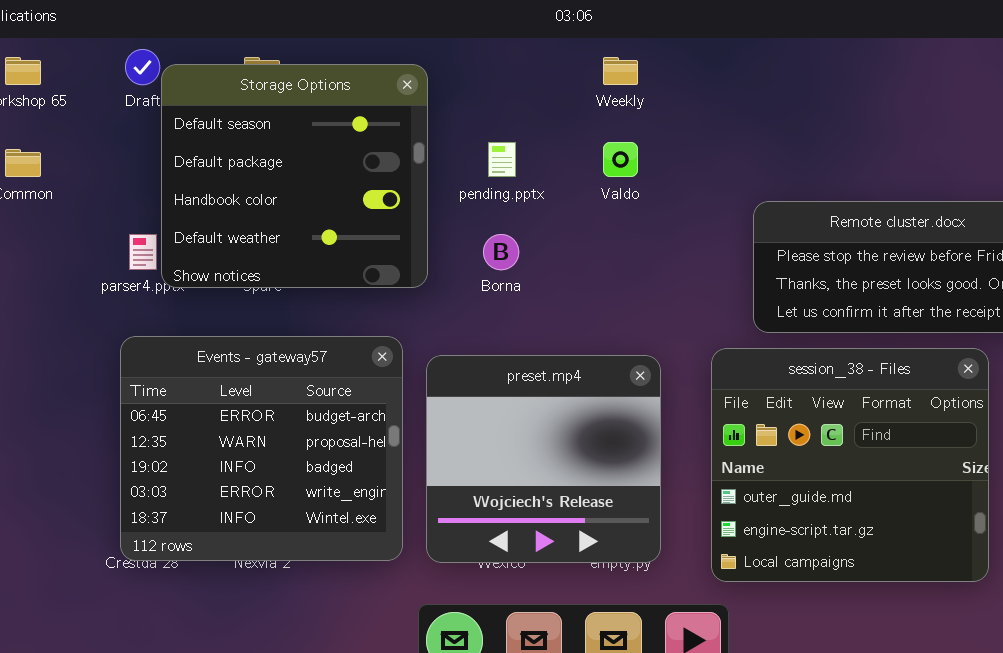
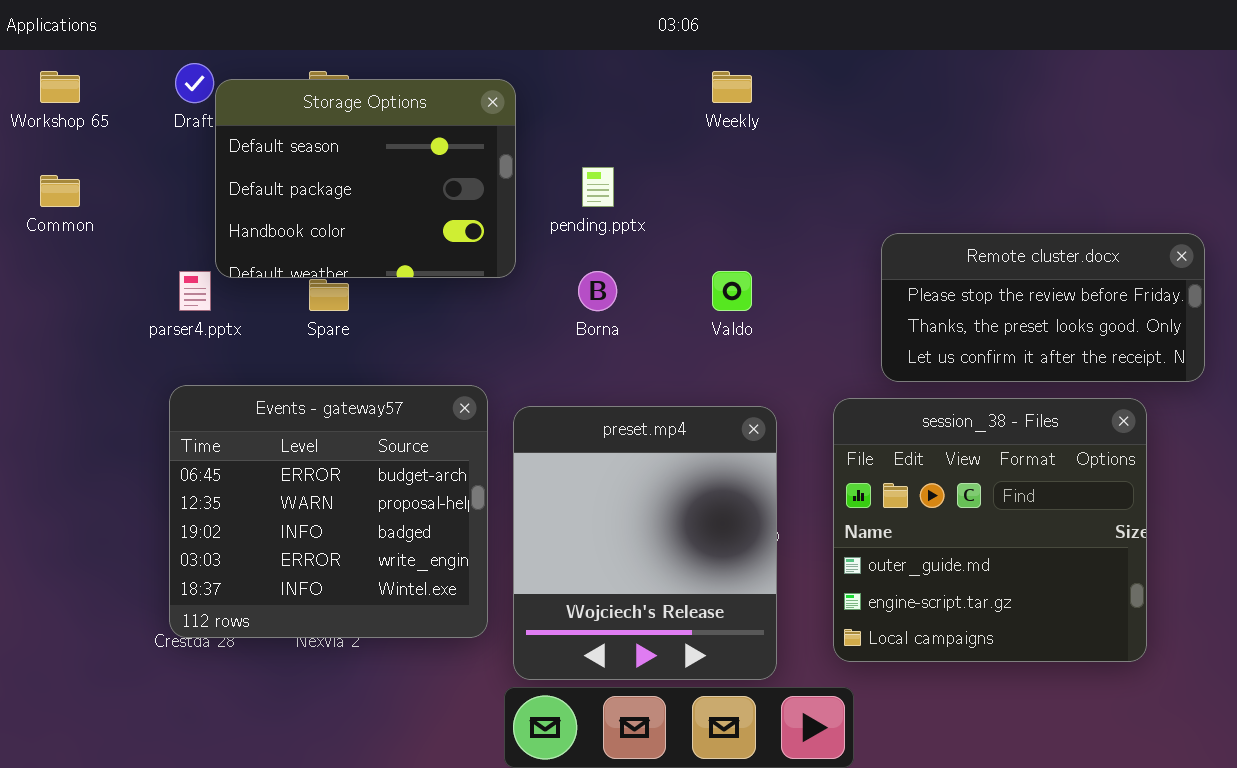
Storage Options: [161,64,428,288] -> [215,79,516,278], resized
Valdo: [603,142,638,177] -> [712,271,752,311], moved
preset.mp4: [426,355,661,563] -> [513,406,777,680], resized

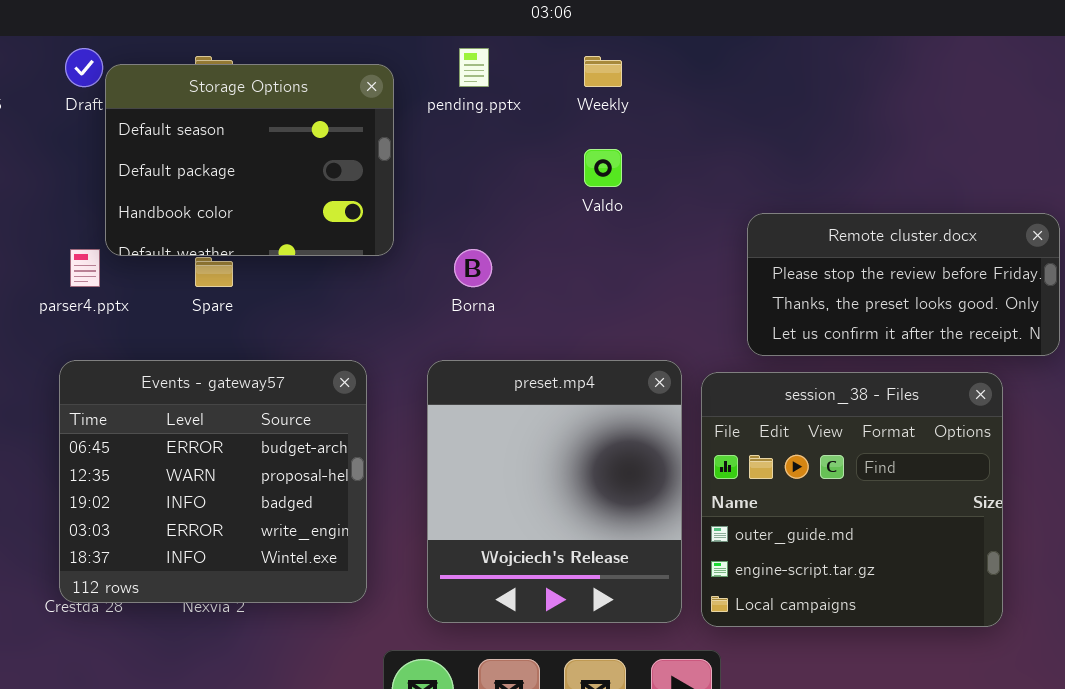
pending.pptx: [582,167,614,207] -> [459,48,489,87], moved
Valdo: [712,271,752,311] -> [584,149,622,187], moved
preset.mp4: [513,406,777,680] -> [427,360,682,623], moved

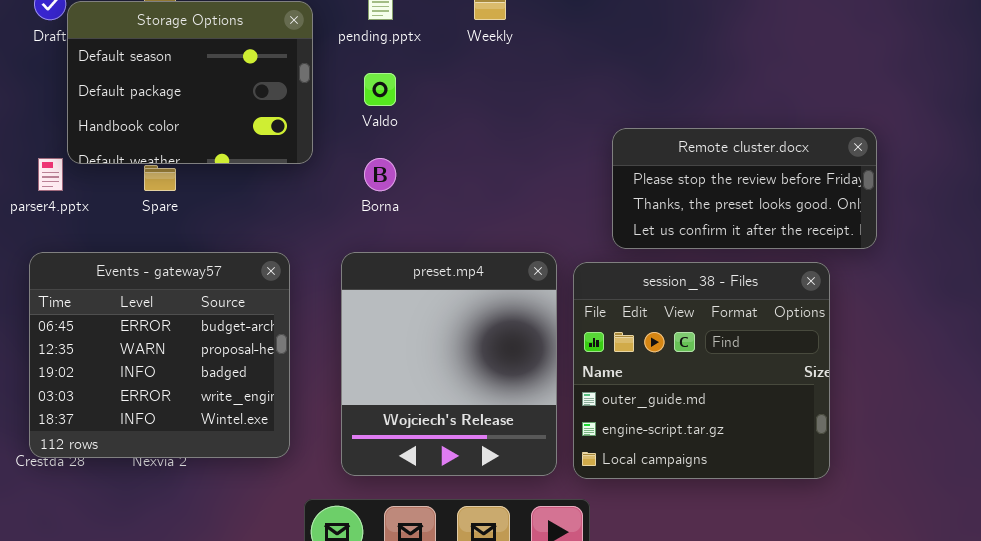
Valdo: [584,149,622,187] -> [364,73,396,106], moved

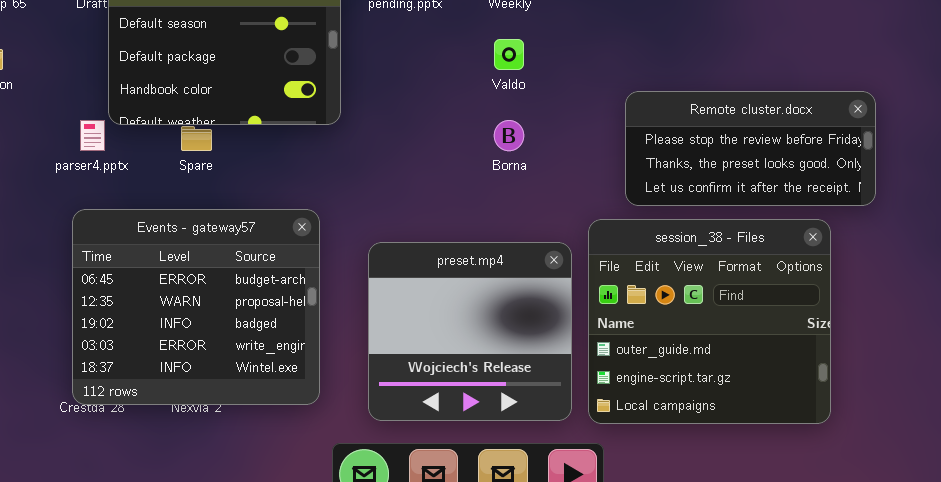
Valdo: [364,73,396,106] -> [494,39,524,70], moved
Borna: [364,158,396,191] -> [494,120,524,151], moved
preset.mp4: [341,252,557,476] -> [368,242,572,421], resized

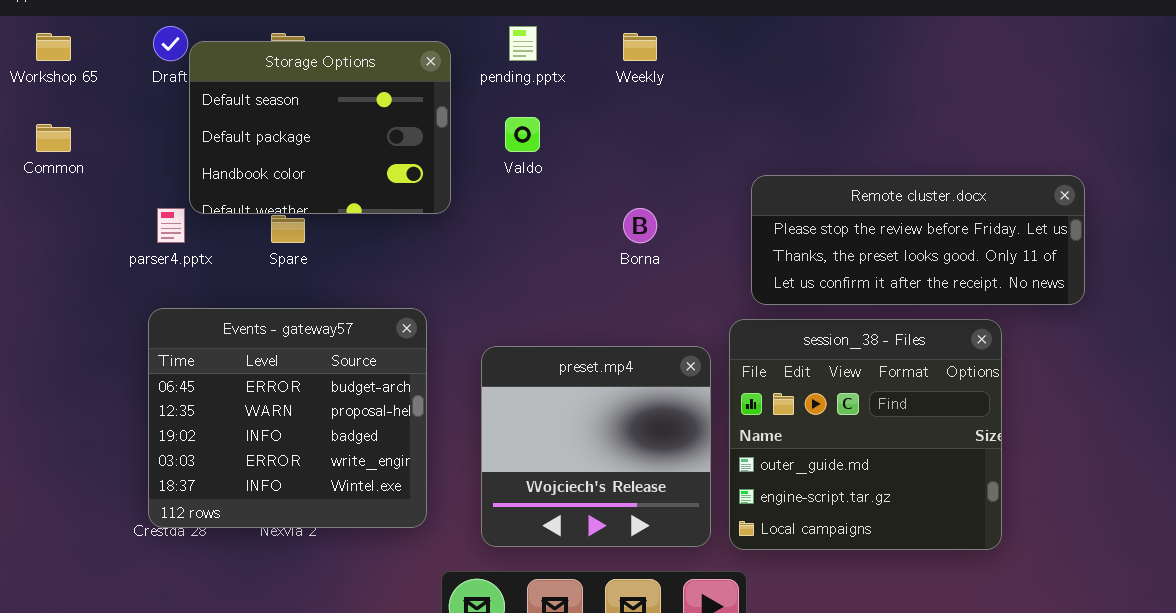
Valdo: [494,39,524,70] -> [505,117,540,152], moved
Remote cluster.docx: [625,91,876,206] -> [751,175,1085,305], moved, resized

